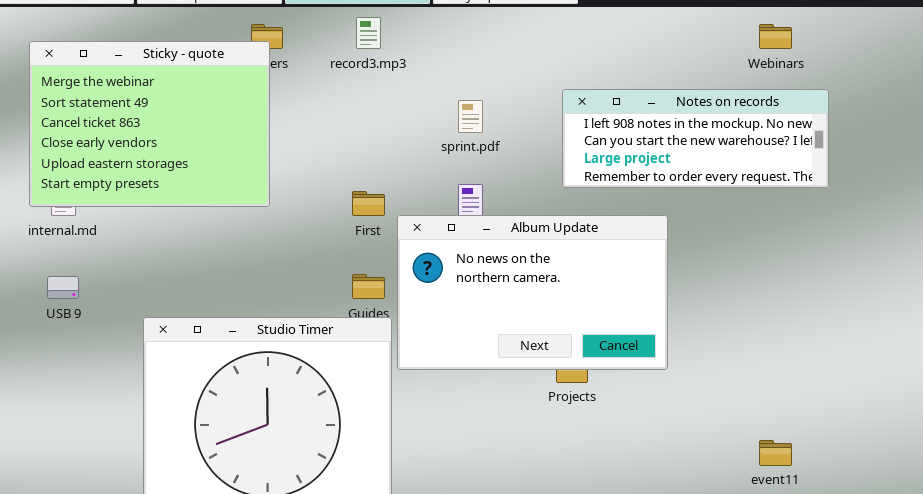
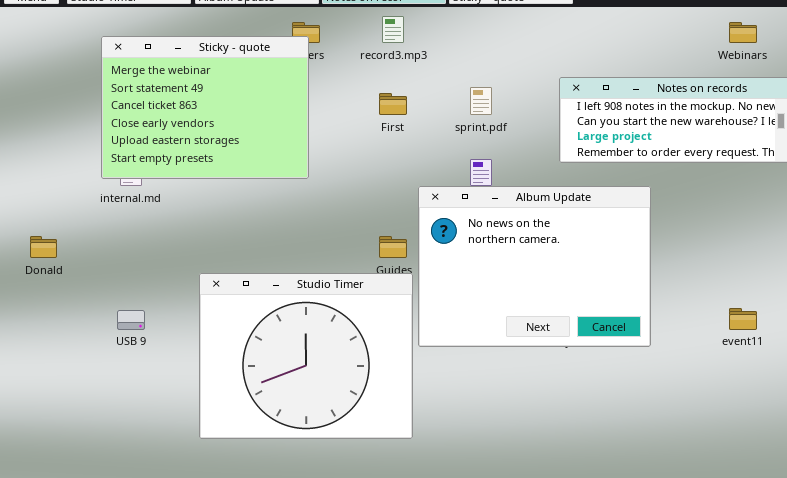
First: [352,191,385,216] -> [379,93,407,115], moved
Album Update: [397,215,668,370] -> [418,186,651,347], resized
USB 9: [47,276,79,299] -> [117,310,145,330], moved
event11: [759,440,792,466] -> [729,308,757,330], moved

